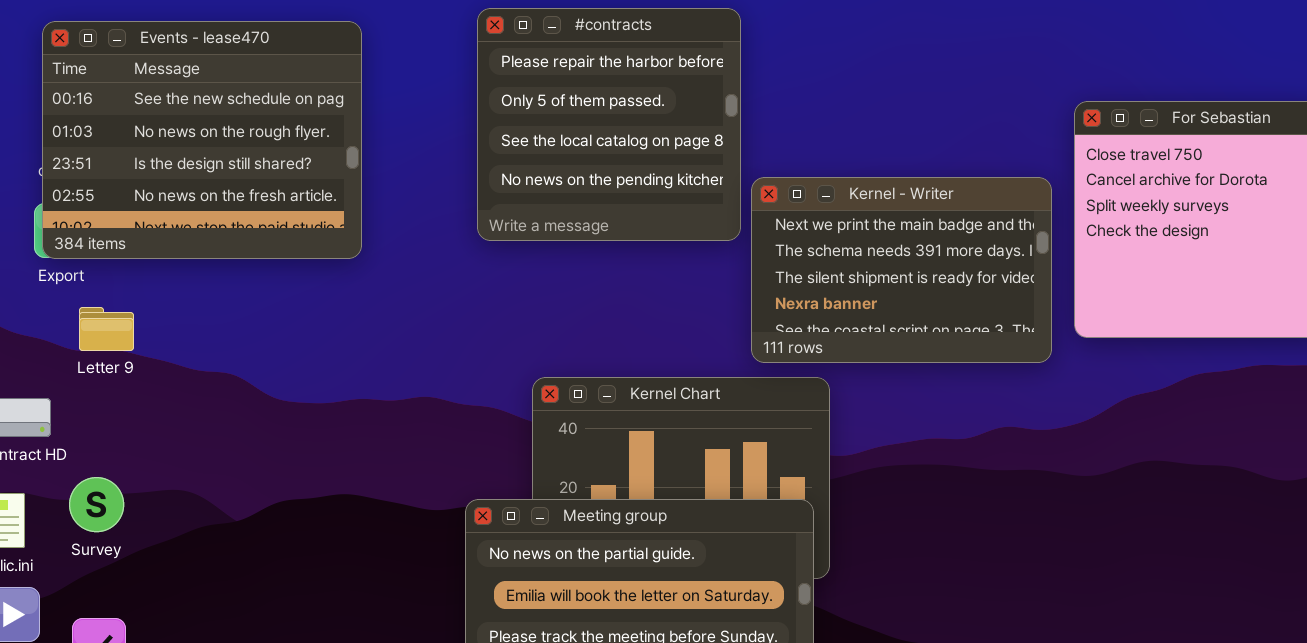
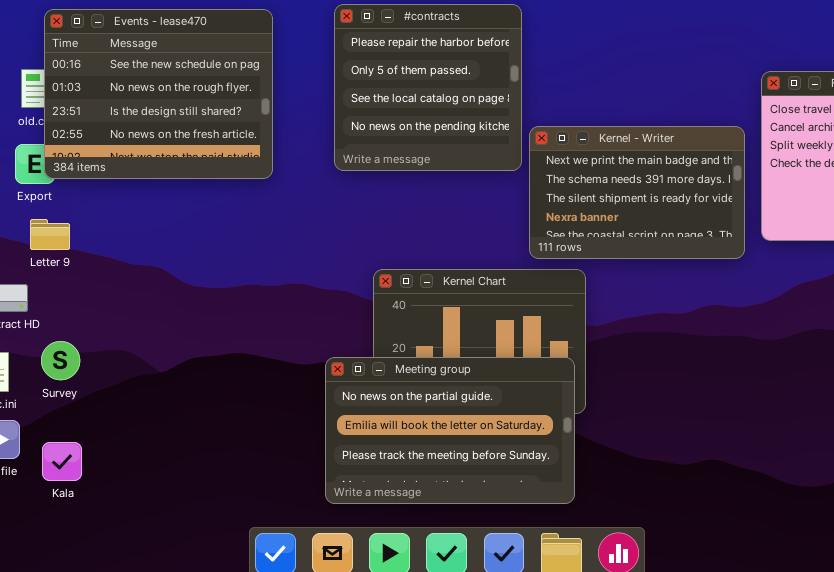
Events - lease470: [42,21,362,259] -> [44,9,273,179], moved
Letter 9: [79,307,134,351] -> [30,219,70,250], moved

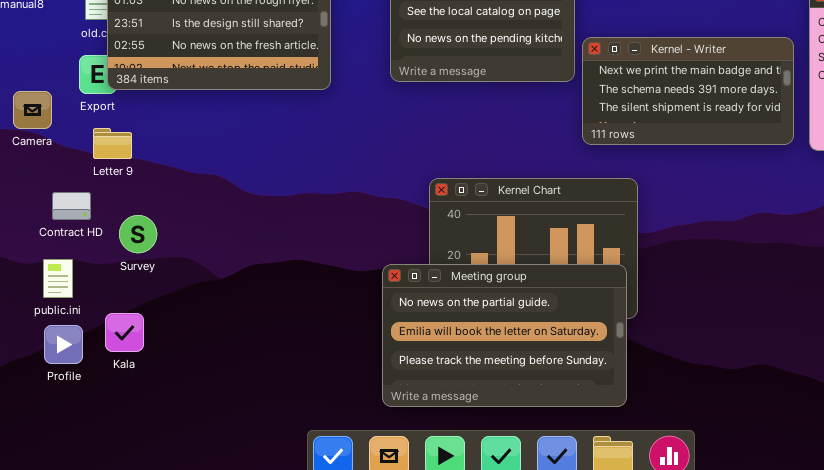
Kernel - Writer: [529,126,745,259] -> [582,37,794,145], resized
Survey: [41,341,80,380] -> [119,215,157,253], moved
Kala: [42,442,82,481] -> [105,313,144,352], moved

